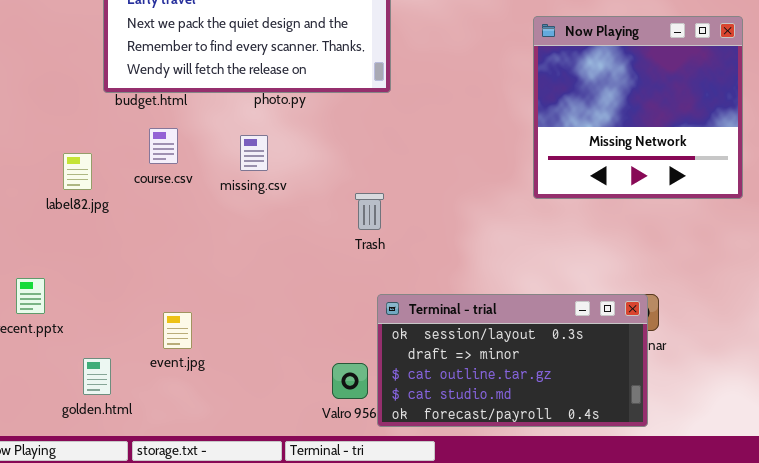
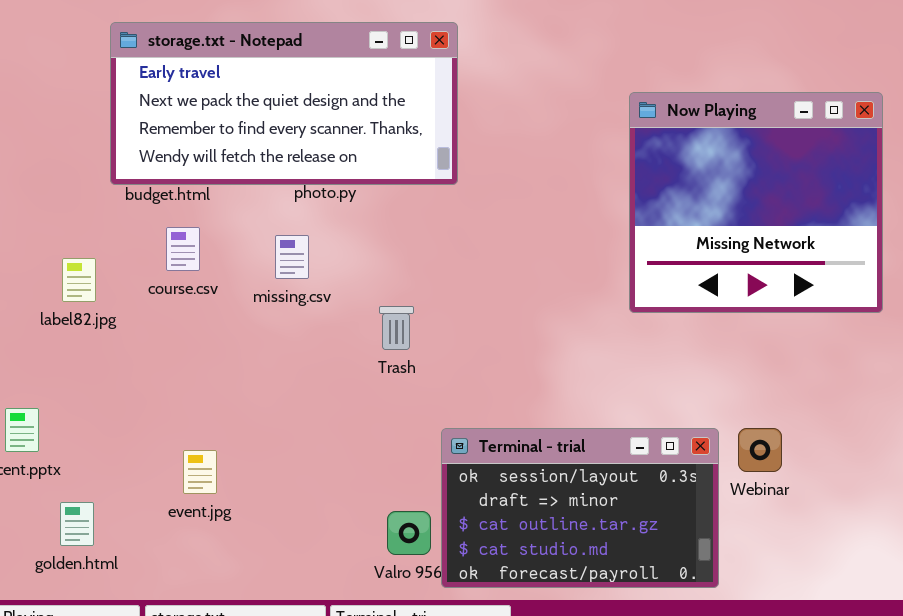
Trash: [355,193,384,230] -> [379,306,414,350], moved
Terminal - trial: [377,294,648,427] -> [441,428,719,588], resized
golden.html: [83,358,111,395] -> [60,502,94,546], moved

